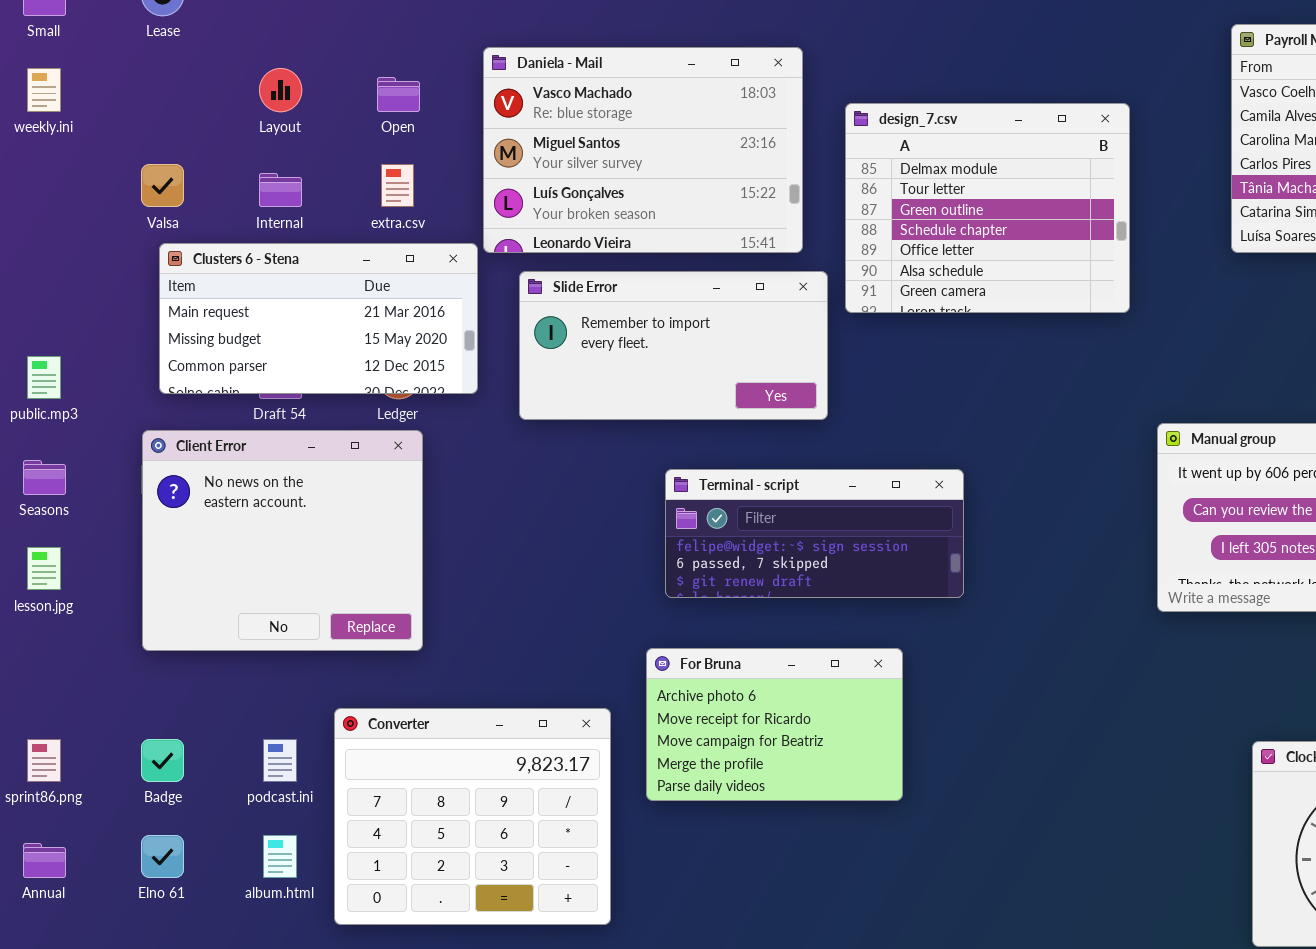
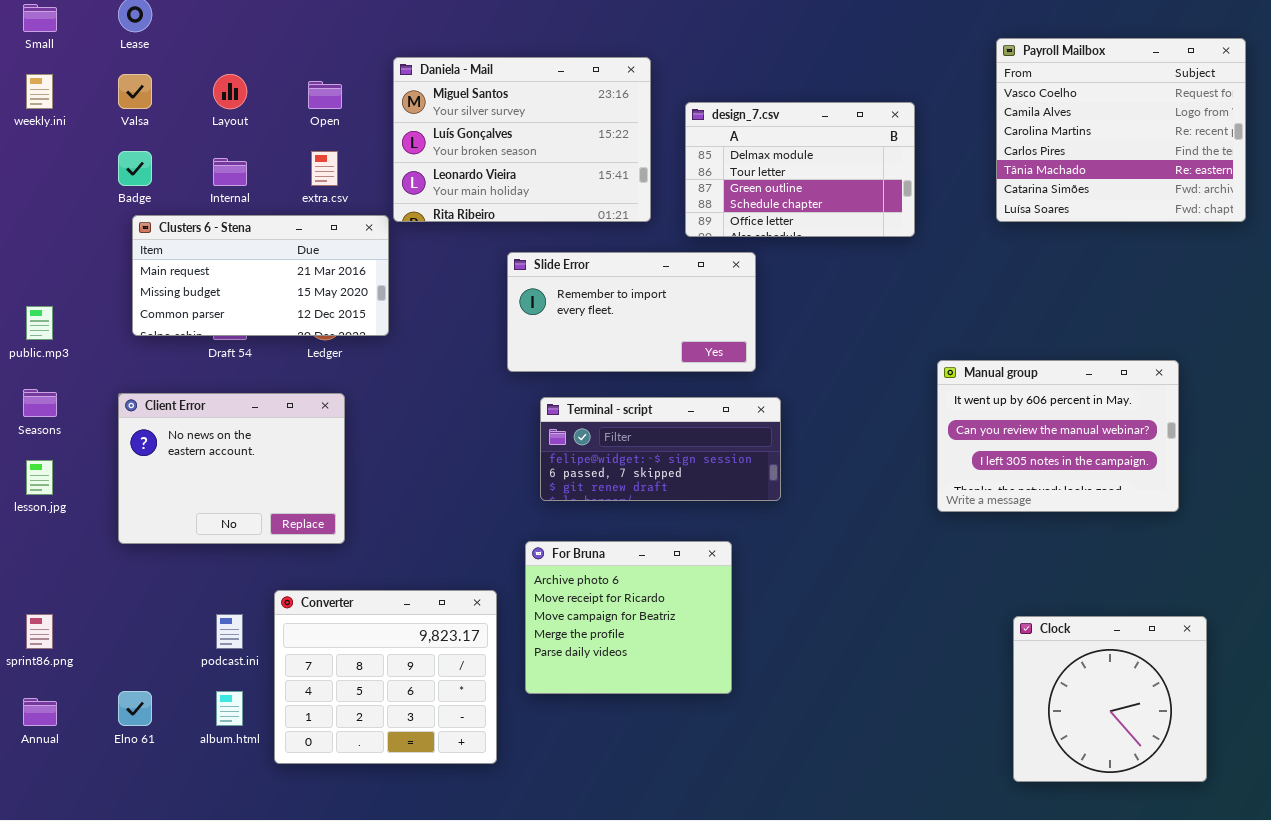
Daniela - Mail: [483,47,803,253] -> [393,57,651,222], scrolled down 1 row
design_7.csv: [845,103,1130,313] -> [685,102,915,237], resized
Valsa: [141,164,184,207] -> [118,74,152,109], moved
Slide Error: [519,271,828,420] -> [507,252,756,372], moved
Client Error: [142,430,423,651] -> [118,393,345,544], resized
For Bruna: [646,648,903,801] -> [525,541,732,694], resized
Badge: [141,739,184,782] -> [118,151,152,186], moved

